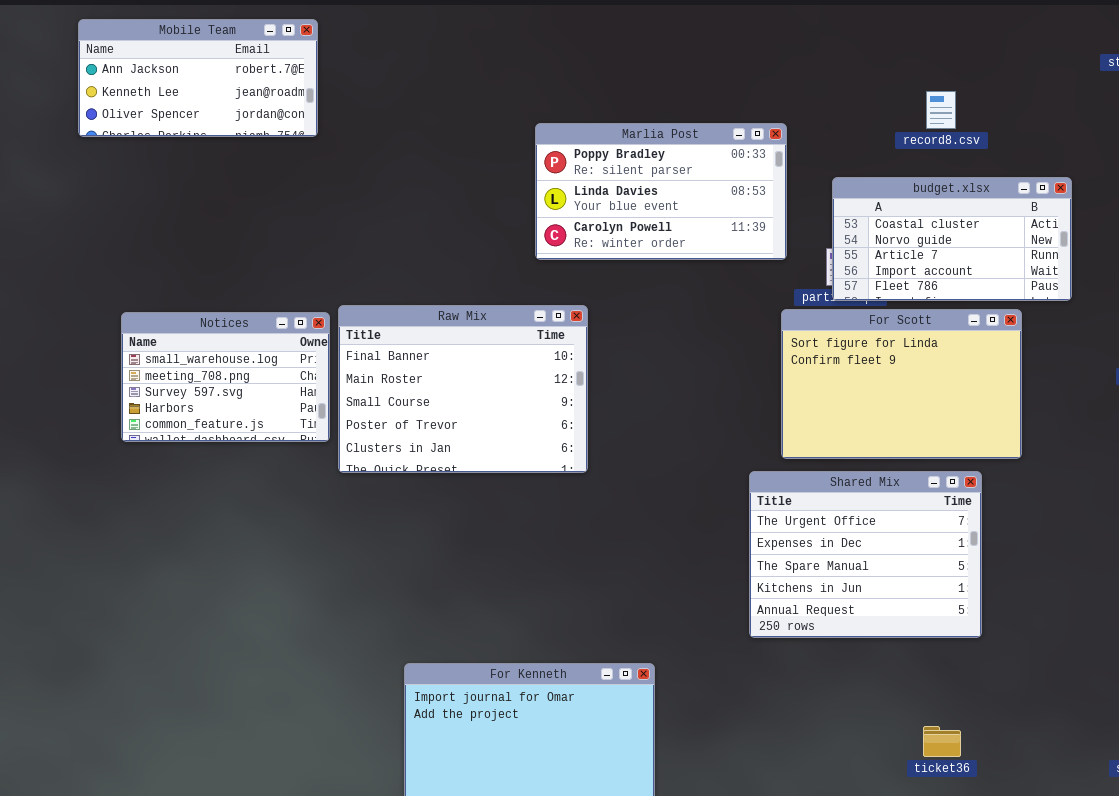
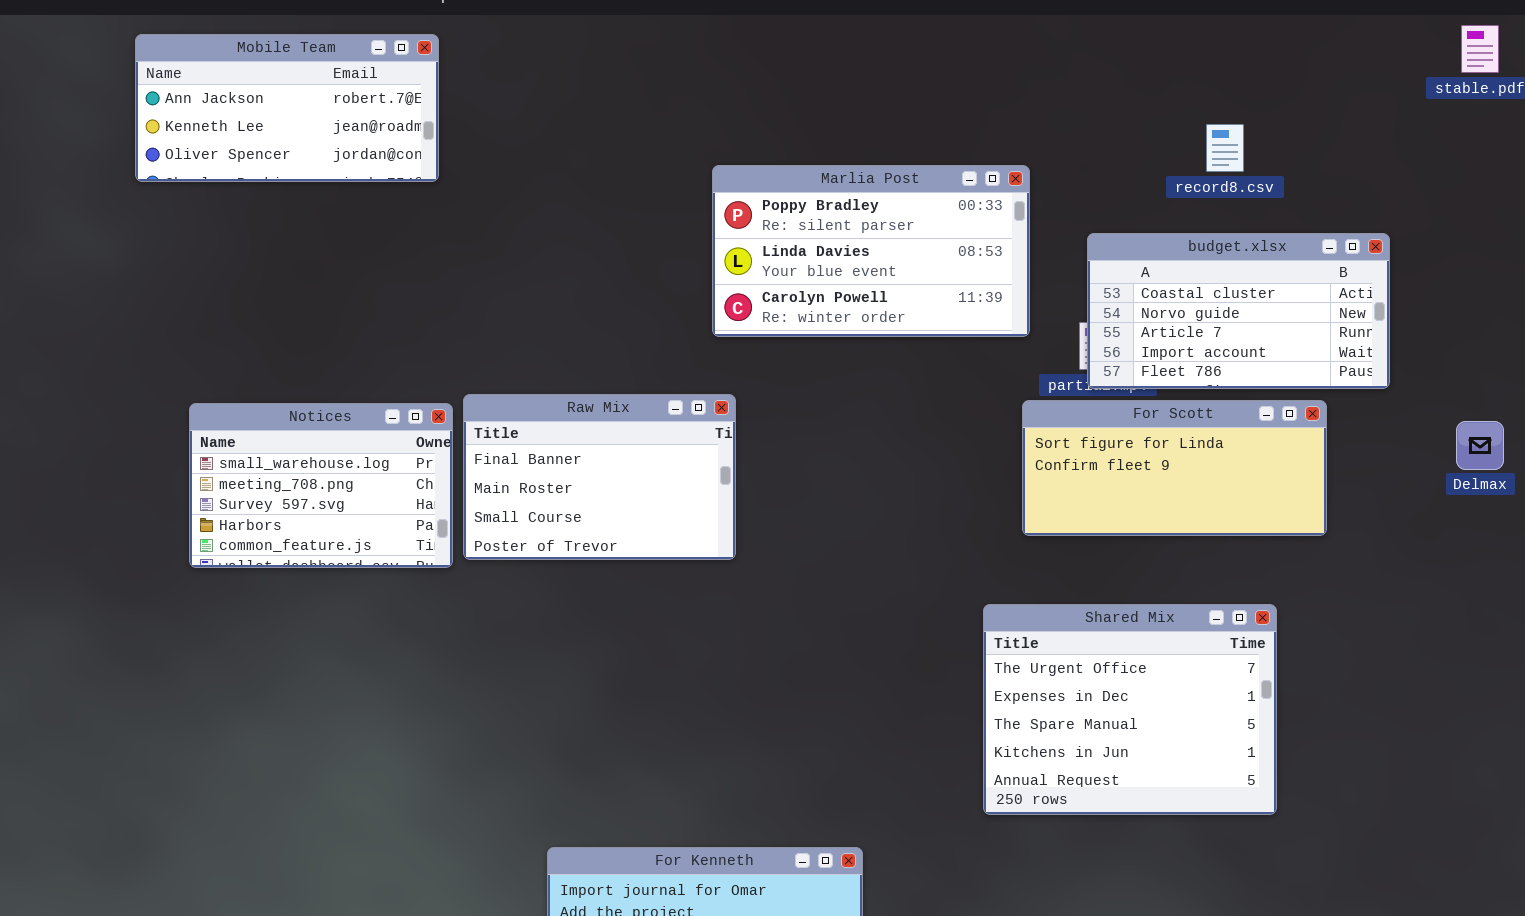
Raw Mix: [338,305,588,473] -> [463,394,736,560], resized
For Scott: [781,309,1022,459] -> [1022,400,1327,536], resized

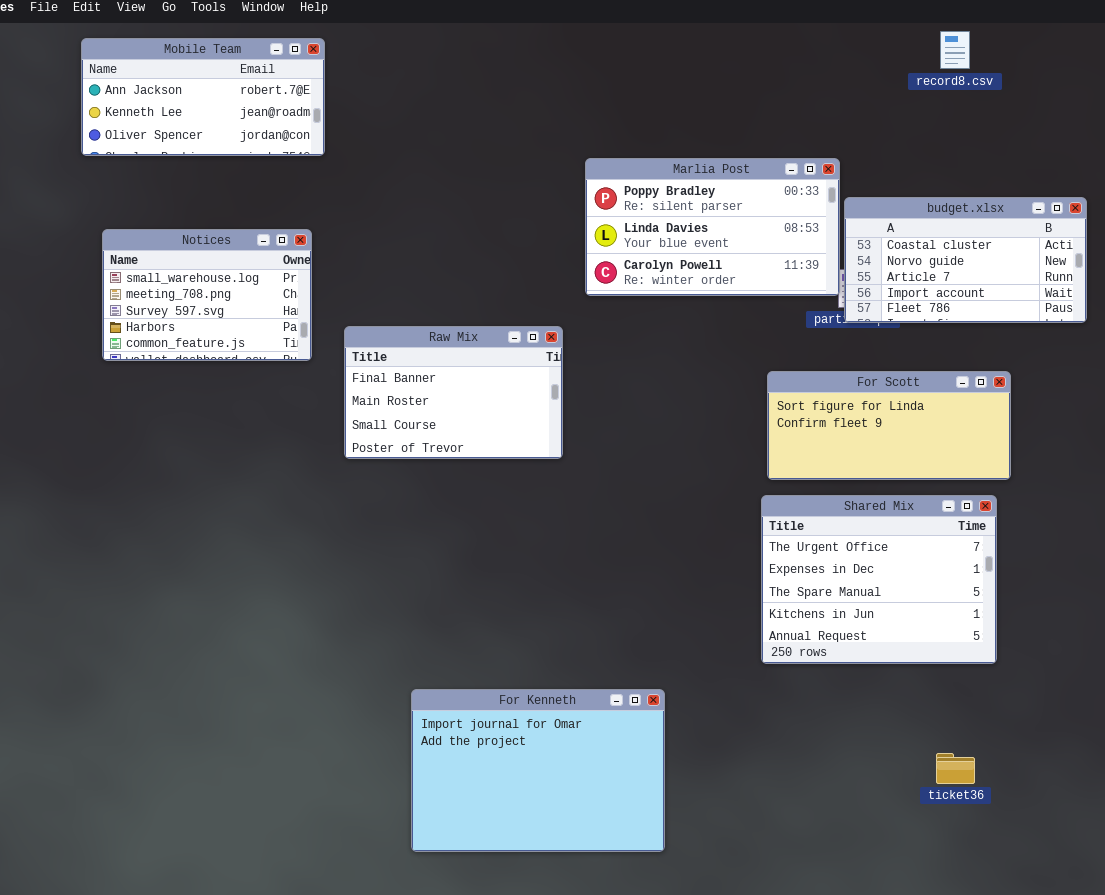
record8.csv: [1206,124,1244,172] -> [940,31,970,69], moved
Marlia Post: [712,165,1030,337] -> [585,158,840,296], moved
For Scott: [1022,400,1327,536] -> [767,371,1011,480], moved
Notices: [189,403,453,568] -> [102,229,312,361], moved

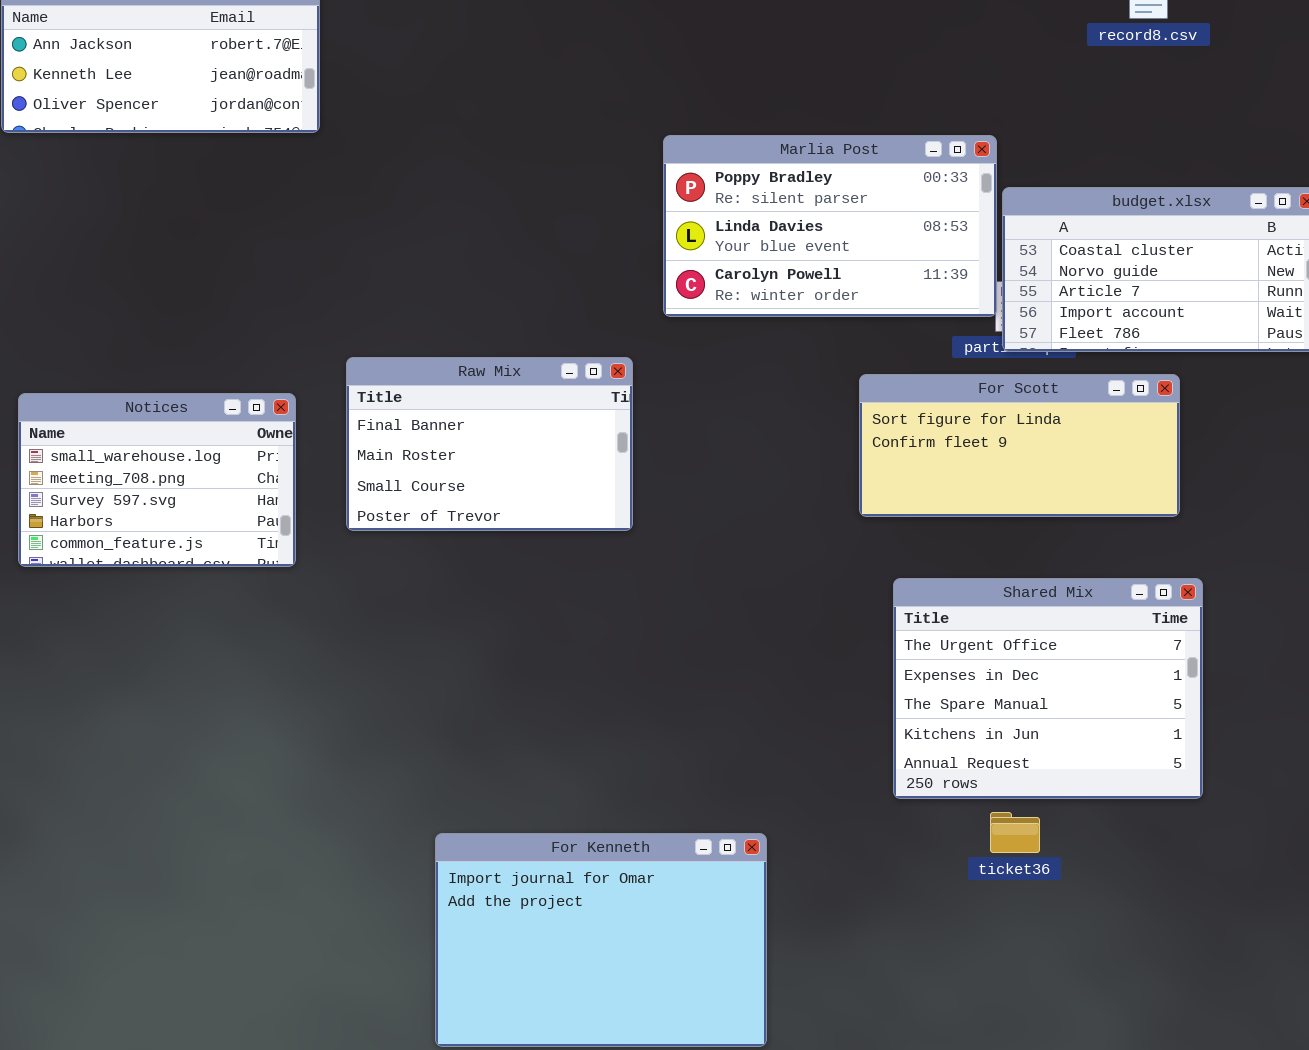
Notices: [102,229,312,361] -> [18,393,296,567], moved
For Scott: [767,371,1011,480] -> [859,374,1180,517], moved
ticket36: [936,753,975,784] -> [990,812,1040,853], moved

